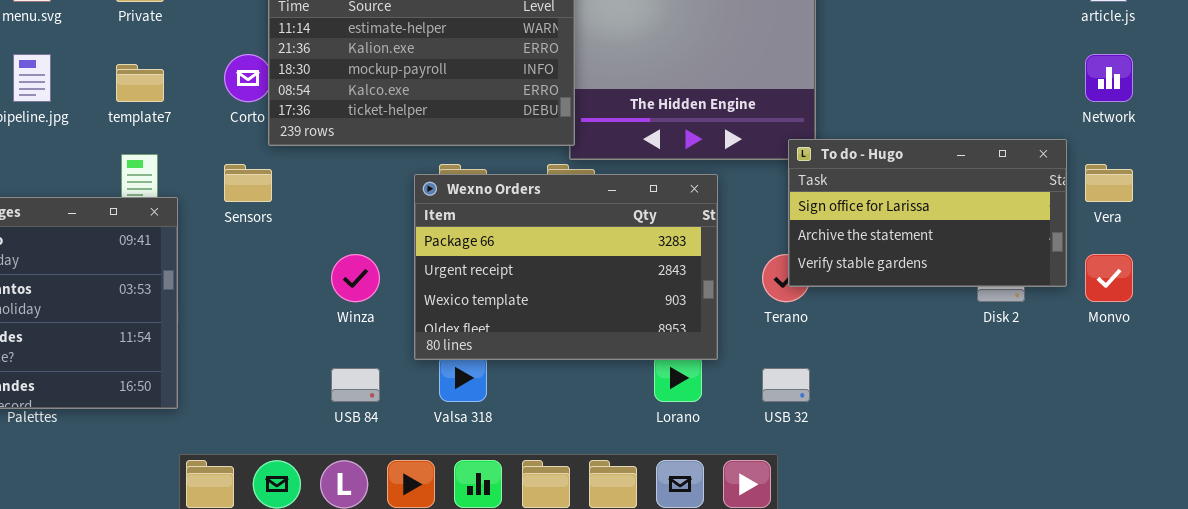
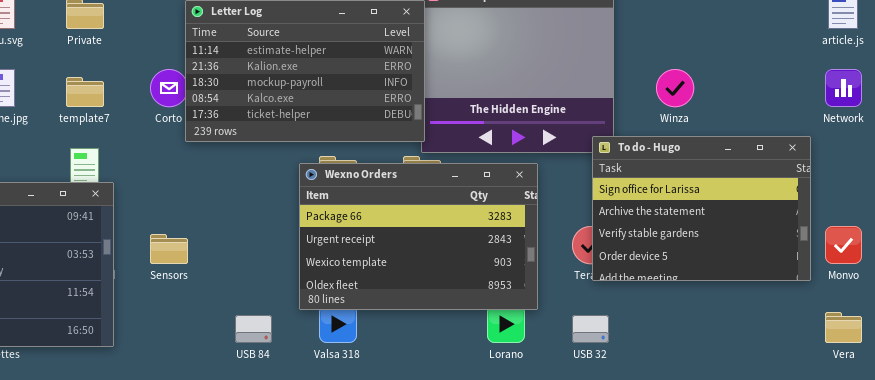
To do - Hugo: [788,139,1067,287] -> [592,136,811,281], resized
Sensors: [224,164,272,202] -> [150,234,188,264], moved
Vera: [1085,164,1133,202] -> [825,312,862,343], moved
Winza: [331,254,380,302] -> [656,69,694,107], moved

